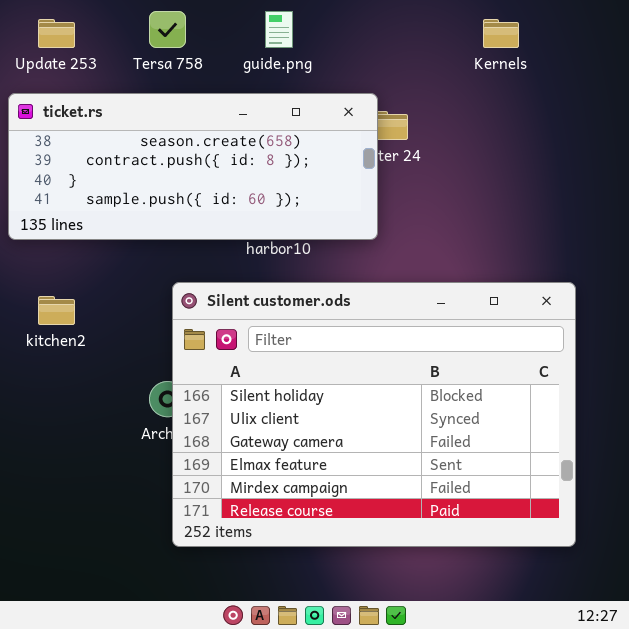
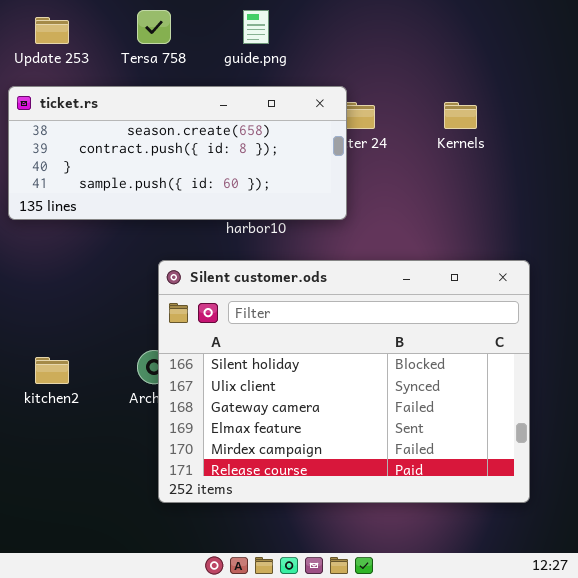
Kernels: [483,19,519,48] -> [444,102,477,129], moved
kitchen2: [38,296,75,325] -> [35,357,69,384], moved

